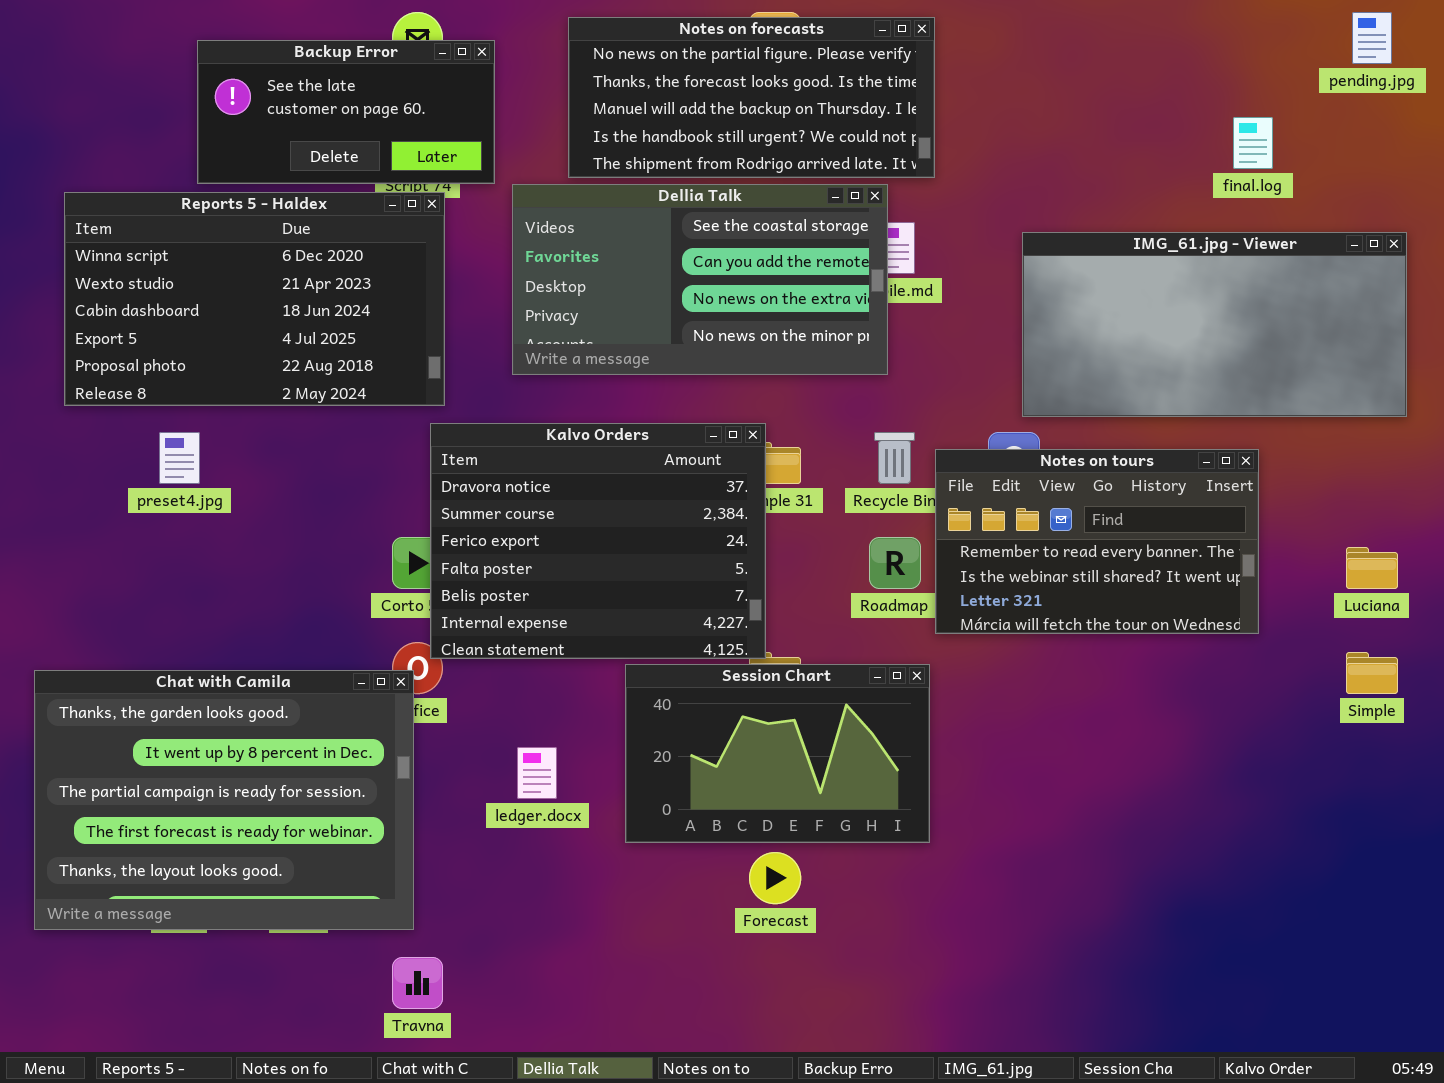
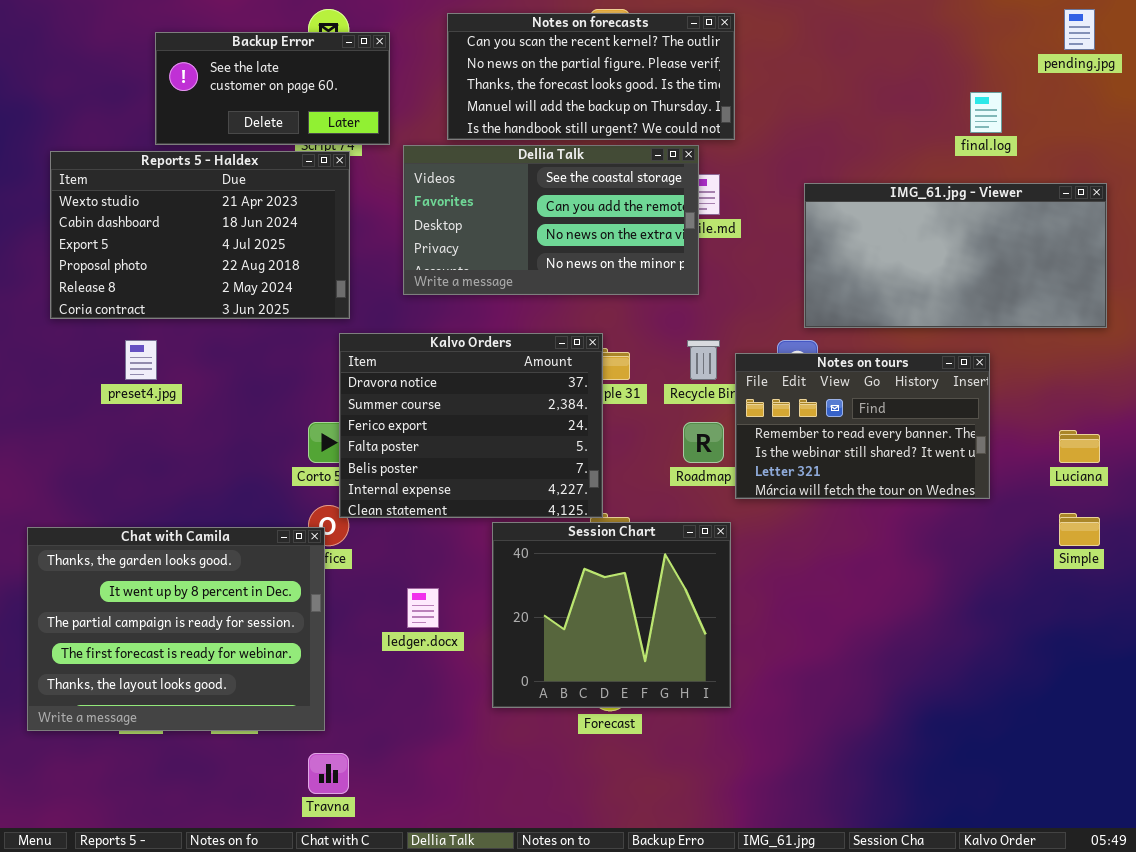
Notes on forecasts: [568,17,935,178] -> [447,13,735,140], scrolled up 1 row
Reports 5 - Haldex: [64,192,445,406] -> [50,151,350,319], scrolled down 1 row
Session Chart: [625,664,930,843] -> [492,522,731,708], resized

